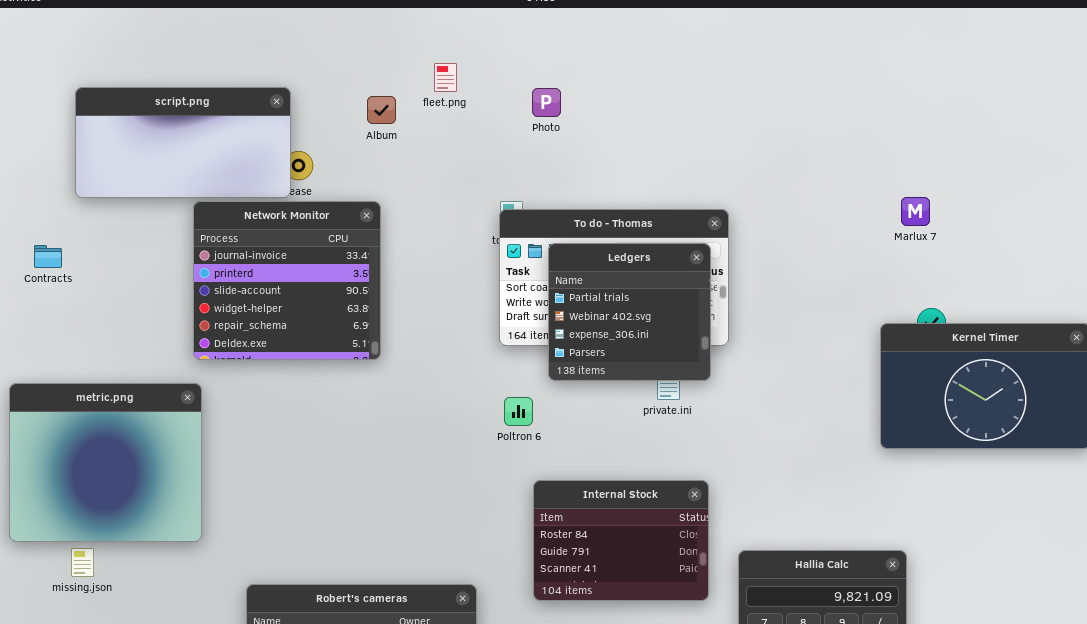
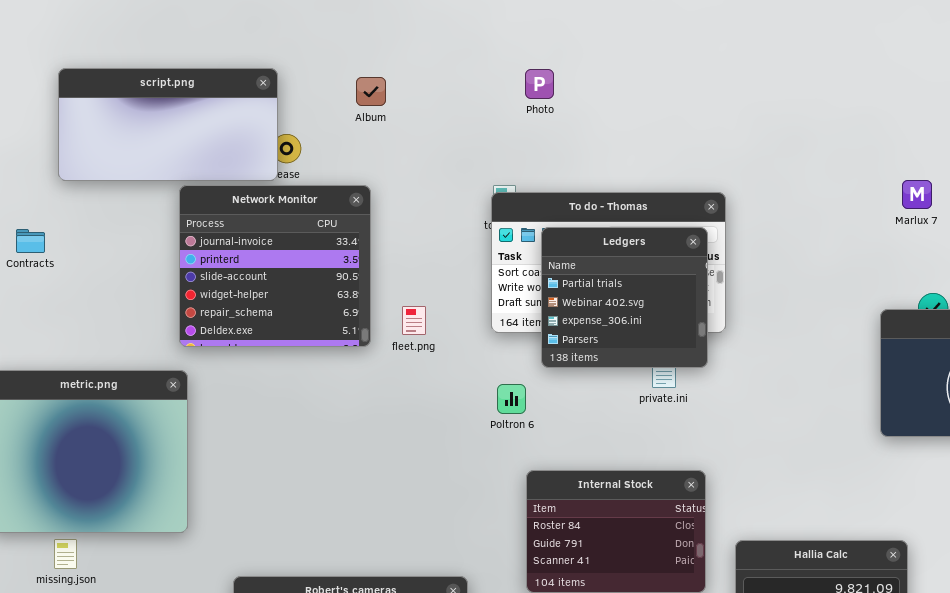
fleet.png: [434,63,457,92] -> [402,306,426,335], moved

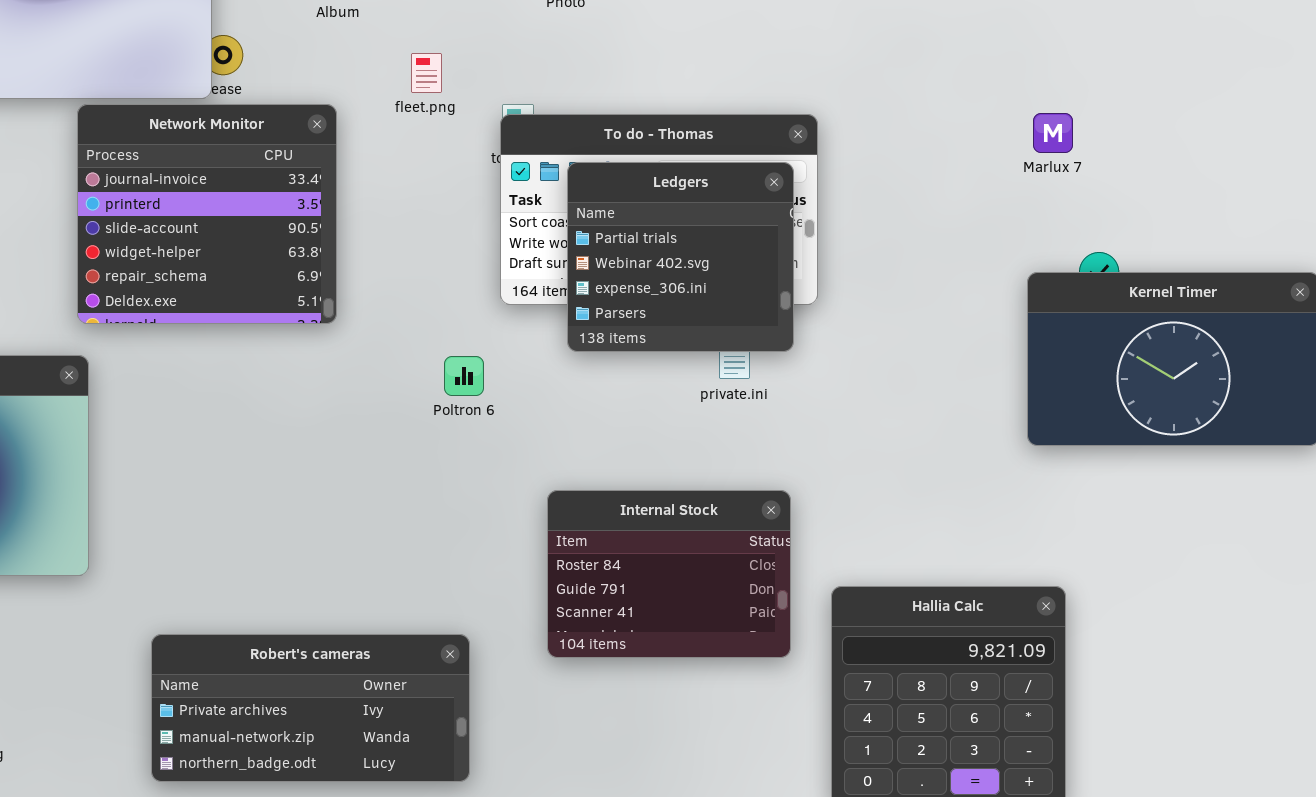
Marlux 7: [902,180,932,209] -> [1033,113,1073,153], moved
fleet.png: [402,306,426,335] -> [411,53,442,93], moved
Poltron 6: [497,384,526,414] -> [444,356,484,396], moved

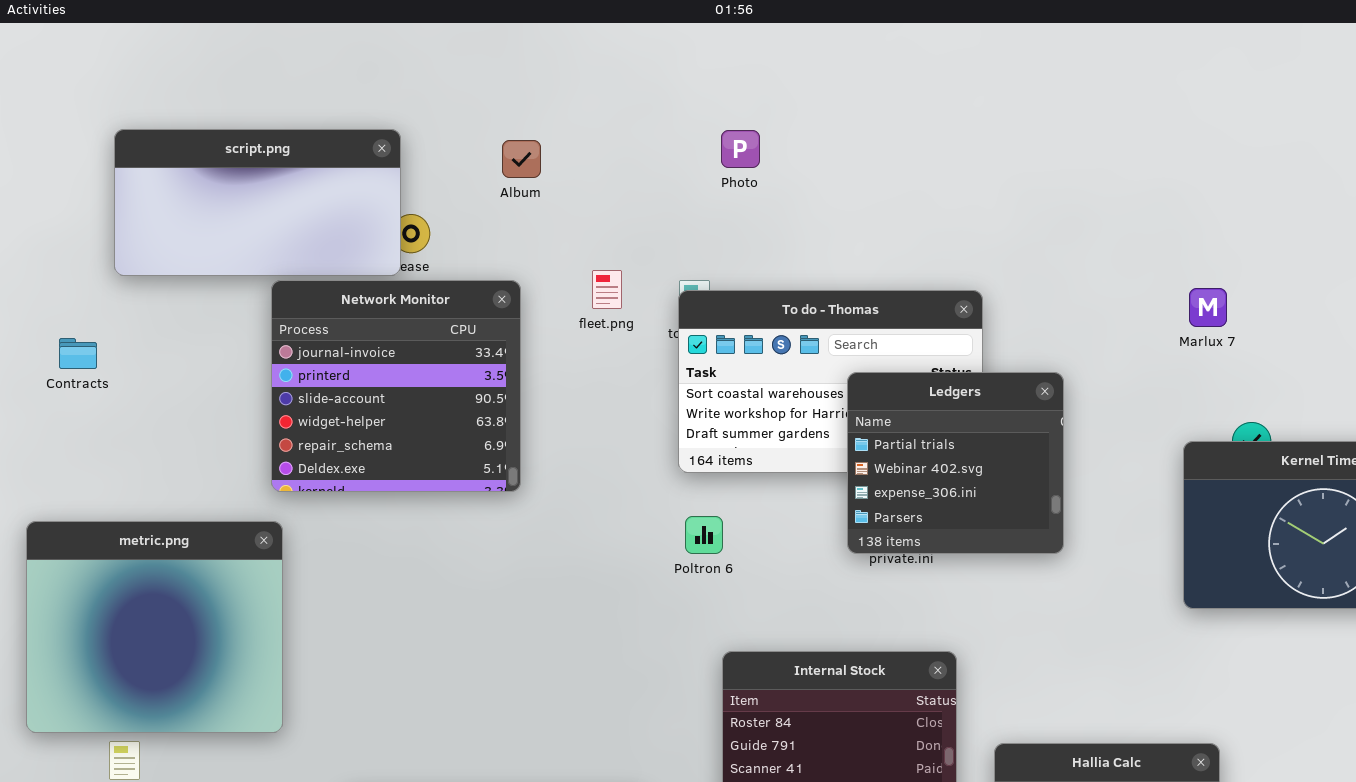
fleet.png: [411,53,442,93] -> [592,270,622,309], moved
Ledgers: [567,162,794,352] -> [847,372,1064,554], moved
Poltron 6: [444,356,484,396] -> [685,516,723,554], moved

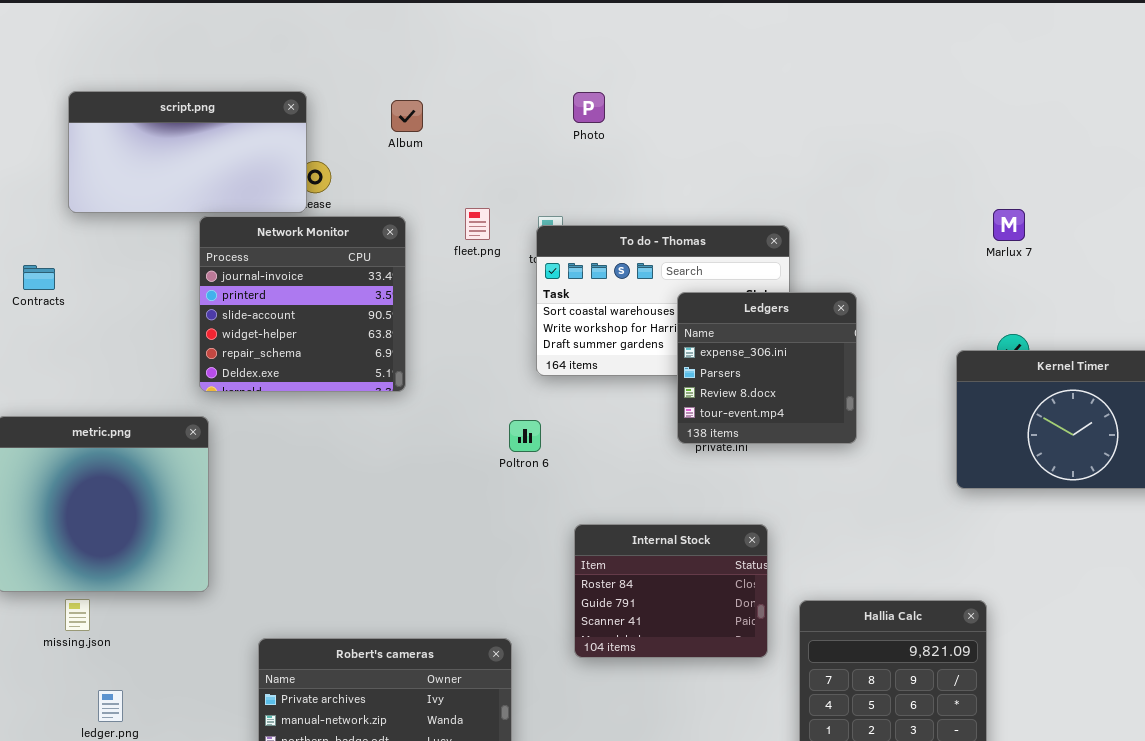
Marlux 7: [1189,288,1227,327] -> [993,209,1025,241], moved
Ledgers: [847,372,1064,554] -> [677,292,857,444], scrolled down 2 rows
Poltron 6: [685,516,723,554] -> [509,420,541,452], moved

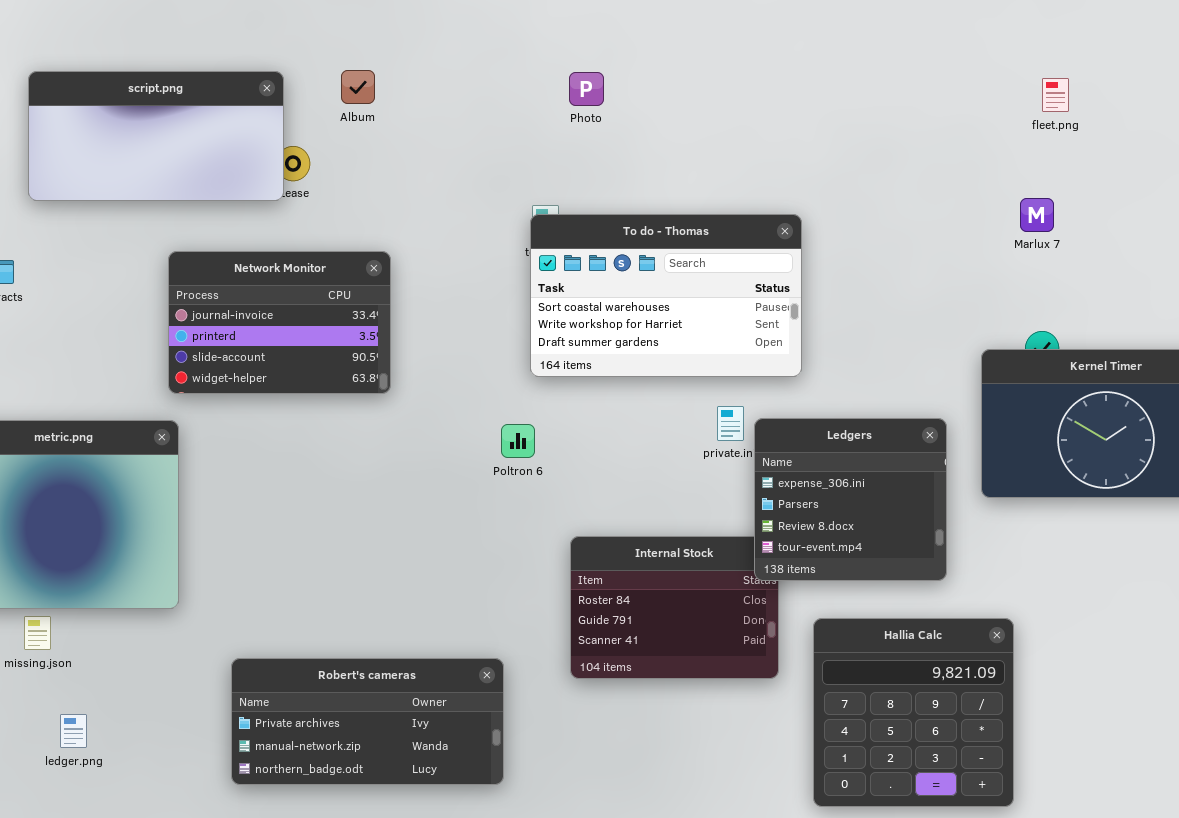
Album: [391,100,423,132] -> [341,70,375,104], moved
fleet.png: [465,208,490,240] -> [1042,78,1069,112], moved
Network Monitor: [199,216,406,392] -> [168,251,391,394], resized
Ledgers: [677,292,857,444] -> [754,418,947,581], moved

